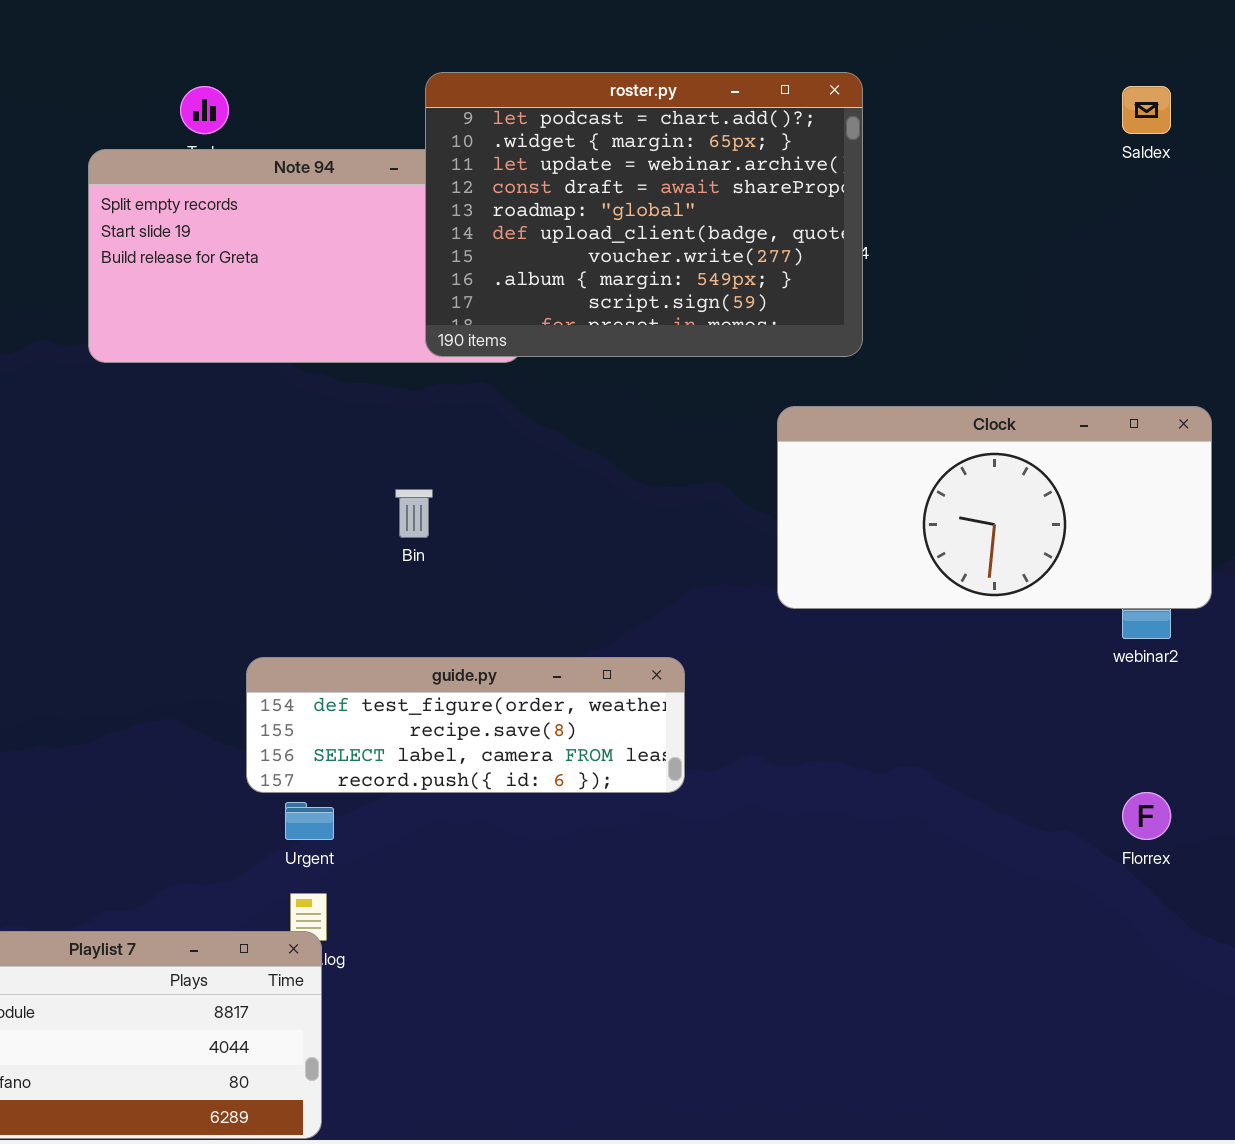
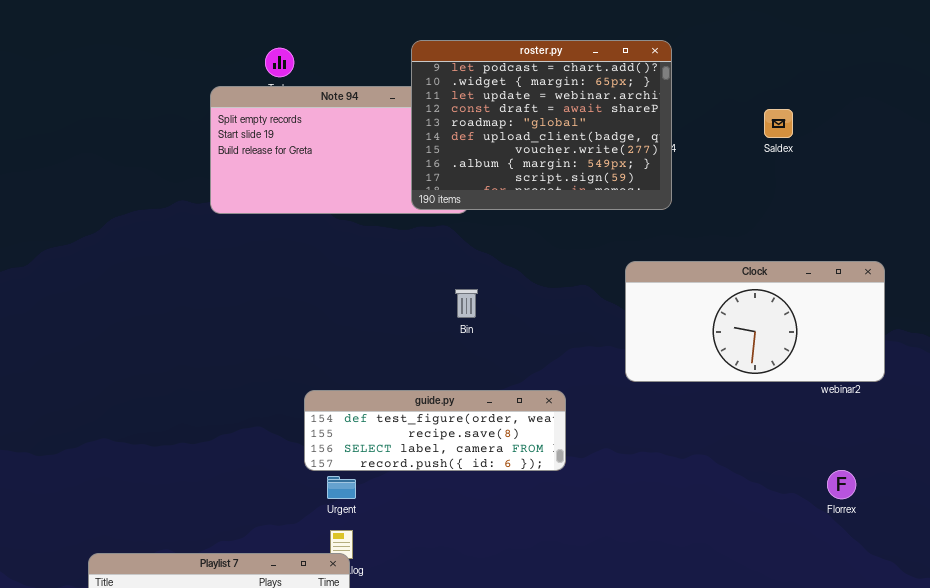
Saldex: [1122,86,1171,134] -> [764,109,793,138], moved
Clock: [777,406,1212,609] -> [625,261,885,382], moved
Bin: [395,489,433,538] -> [455,289,478,318], moved

